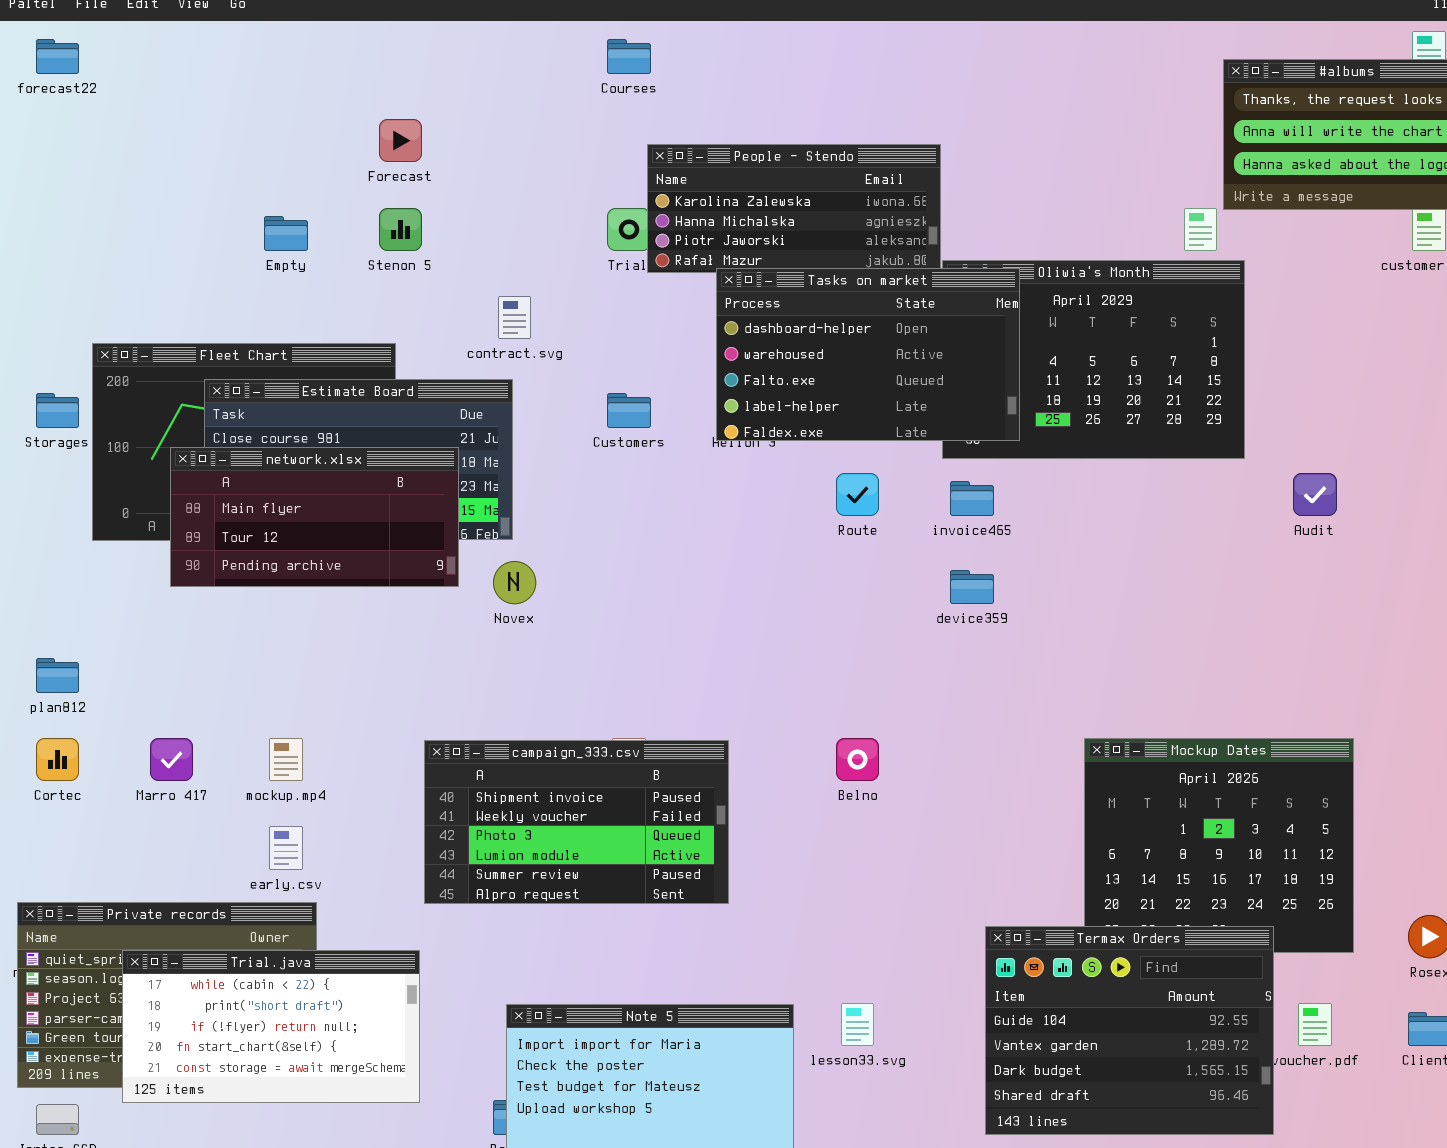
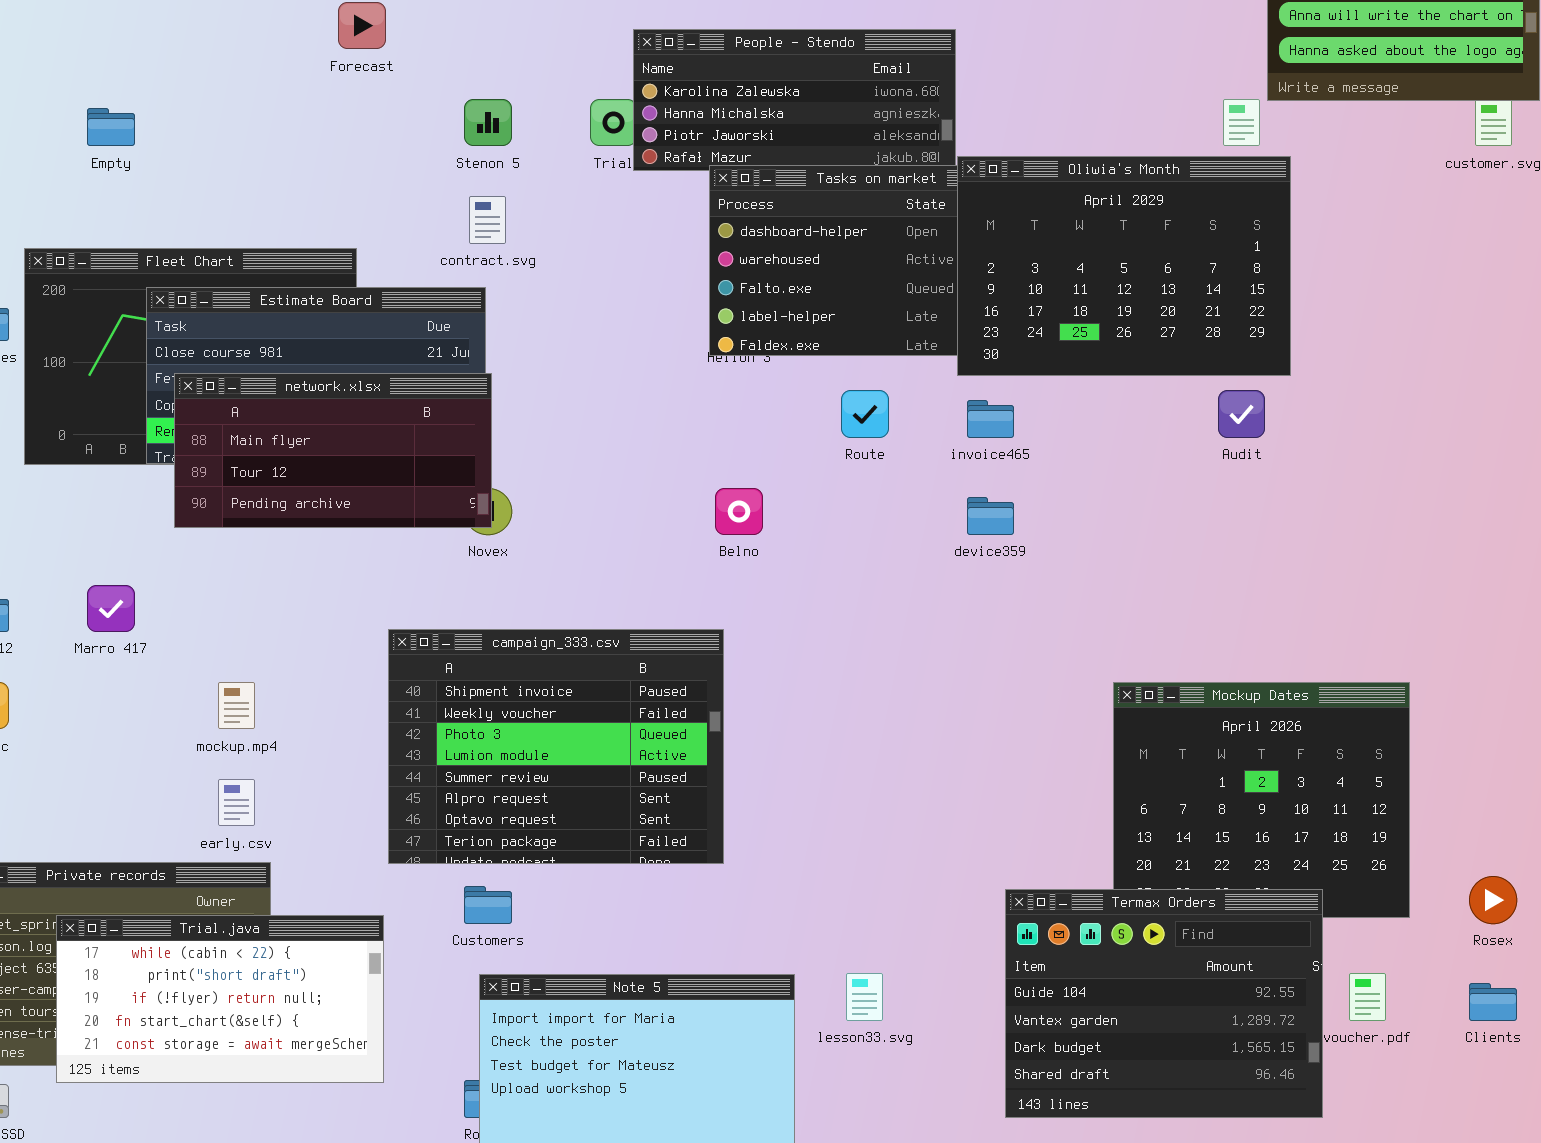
Stenon 5: [379,208,422,251] -> [464,99,512,146], moved
Empty: [264,216,308,251] -> [87,108,135,146], moved
Oliwia's Month: [942,260,1245,459] -> [957,156,1291,376], raised
Customers: [607,393,651,428] -> [464,886,512,924], moved
network.xlsx: [170,447,459,587] -> [174,373,492,528], moved
Audit: [1293,473,1337,516] -> [1218,390,1265,438], moved
Marro 417: [150,738,193,781] -> [87,585,135,632], moved
Belno: [836,738,879,781] -> [715,488,763,535], moved
campaign_333.csv: [424,740,729,904] -> [388,629,724,864], resized

